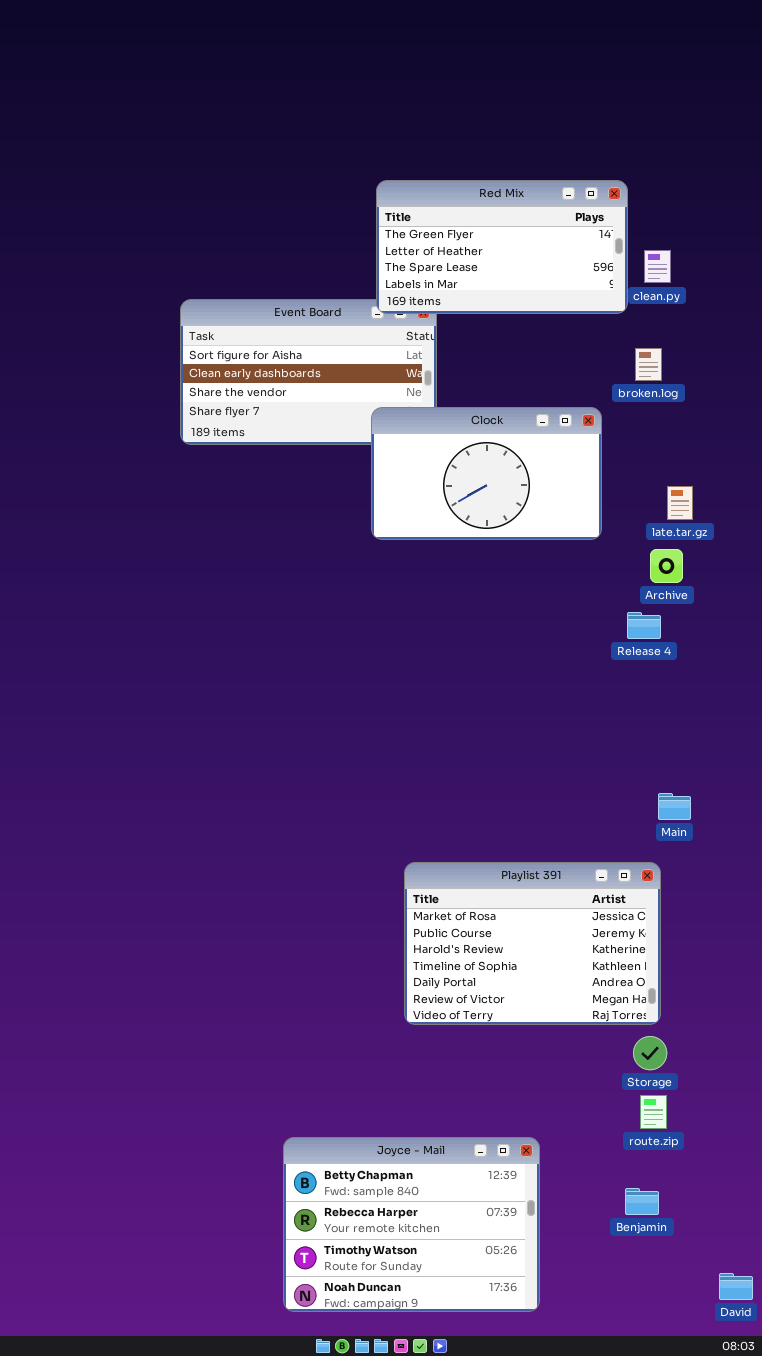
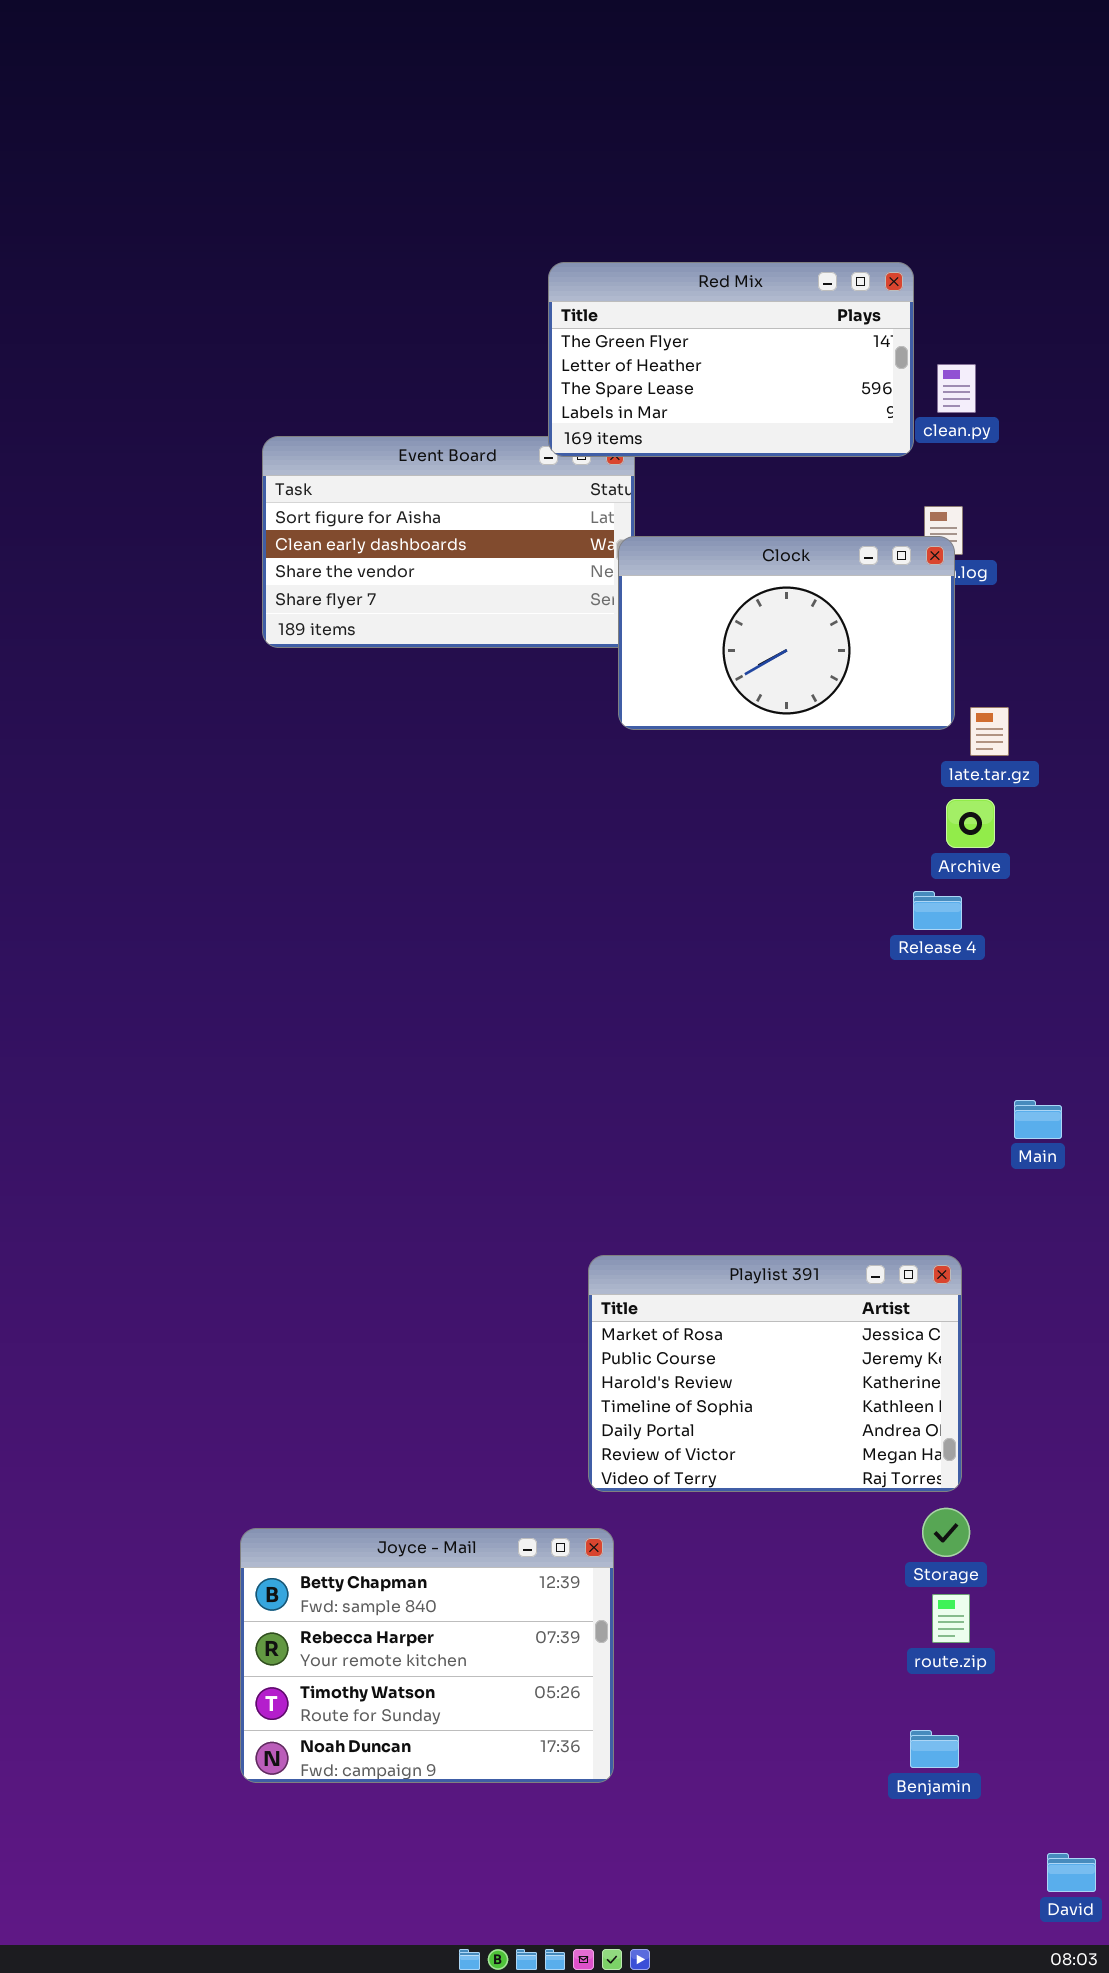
Clock: [371,407,602,540] -> [618,536,955,730], moved
Main: [658,793,691,820] -> [1014,1100,1062,1139], moved
Joyce - Mail: [283,1137,540,1312] -> [240,1528,614,1783], moved

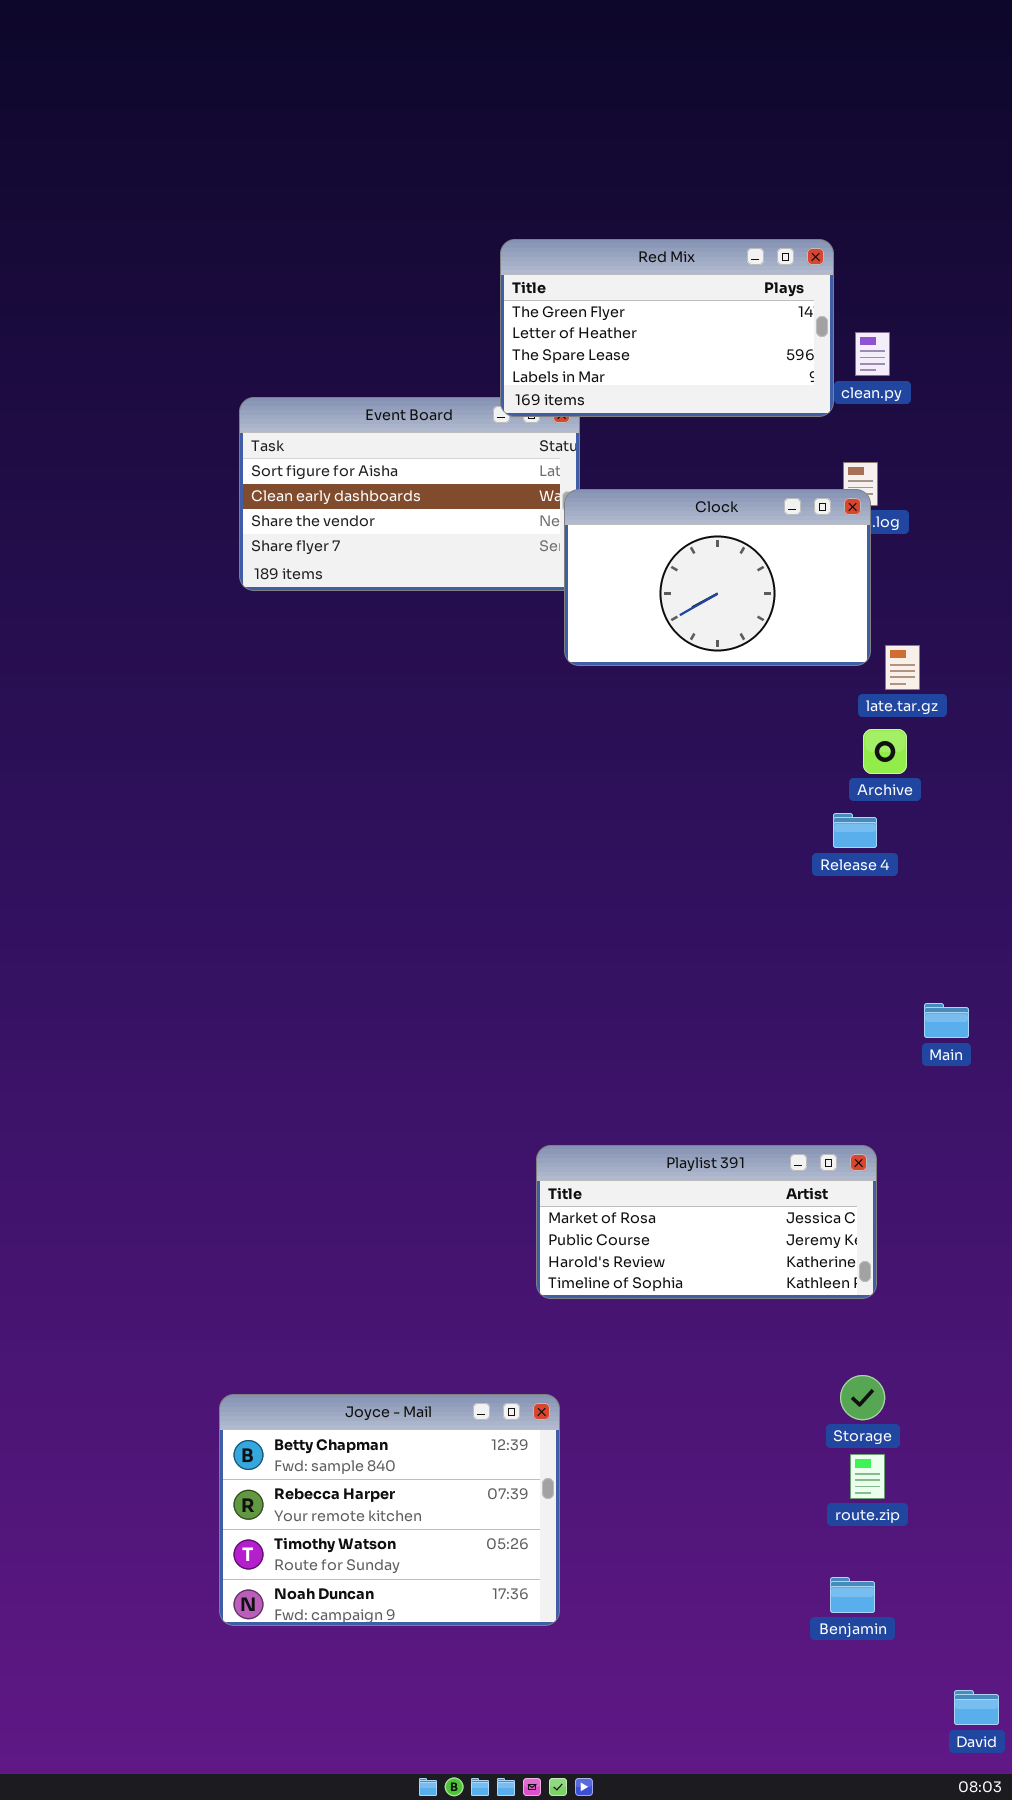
Playlist 391: [588,1255,962,1492] -> [536,1145,877,1299], resized

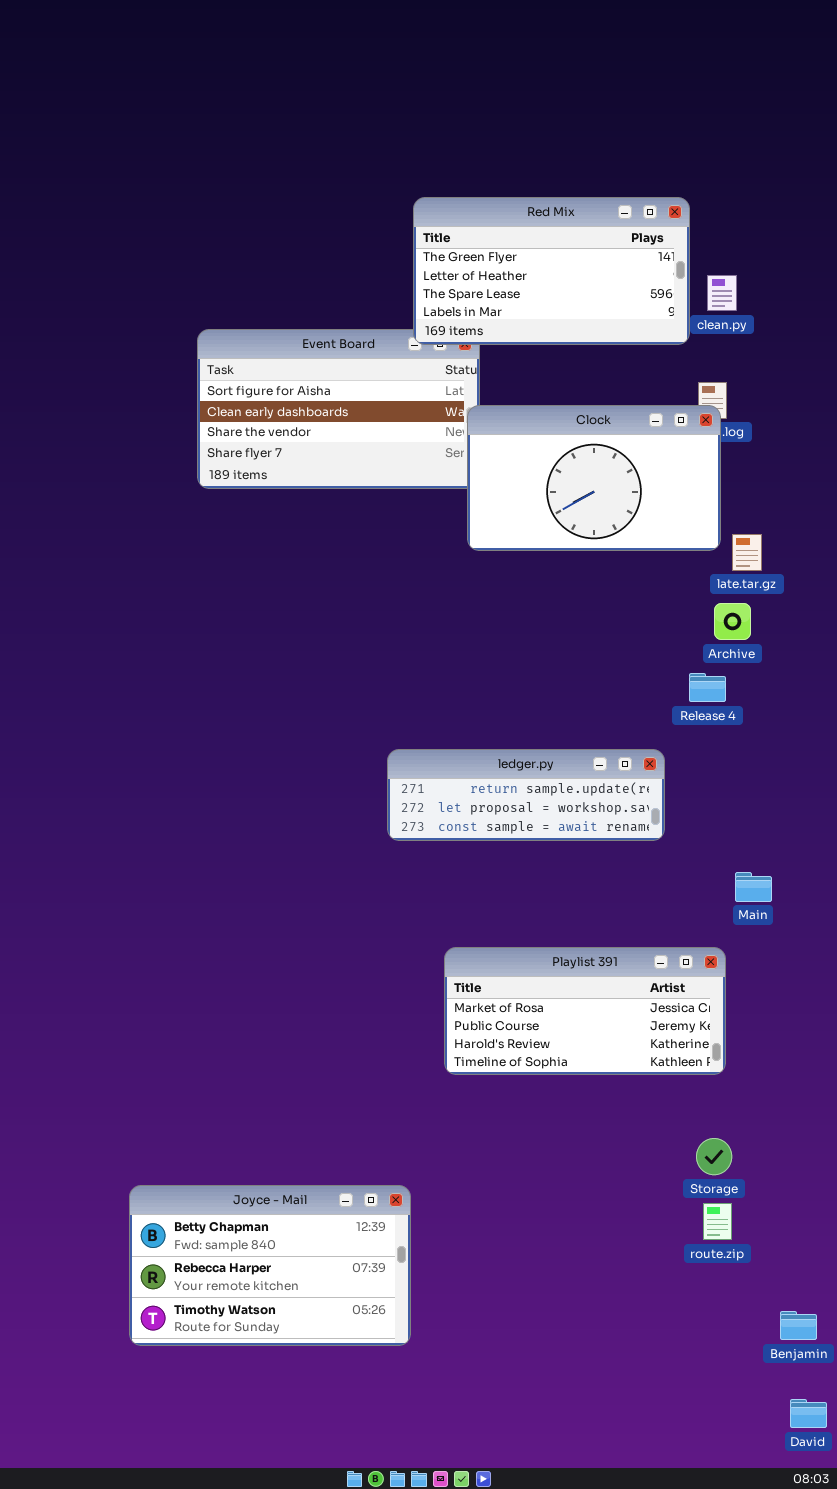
ledger.py: none -> [387,749,665,841], opened
Main: [924,1003,969,1038] -> [735,872,772,902], moved
Joyce - Mail: [219,1394,560,1626] -> [129,1185,411,1346], moved, resized
Benjamin: [830,1577,875,1613] -> [780,1311,817,1340], moved

